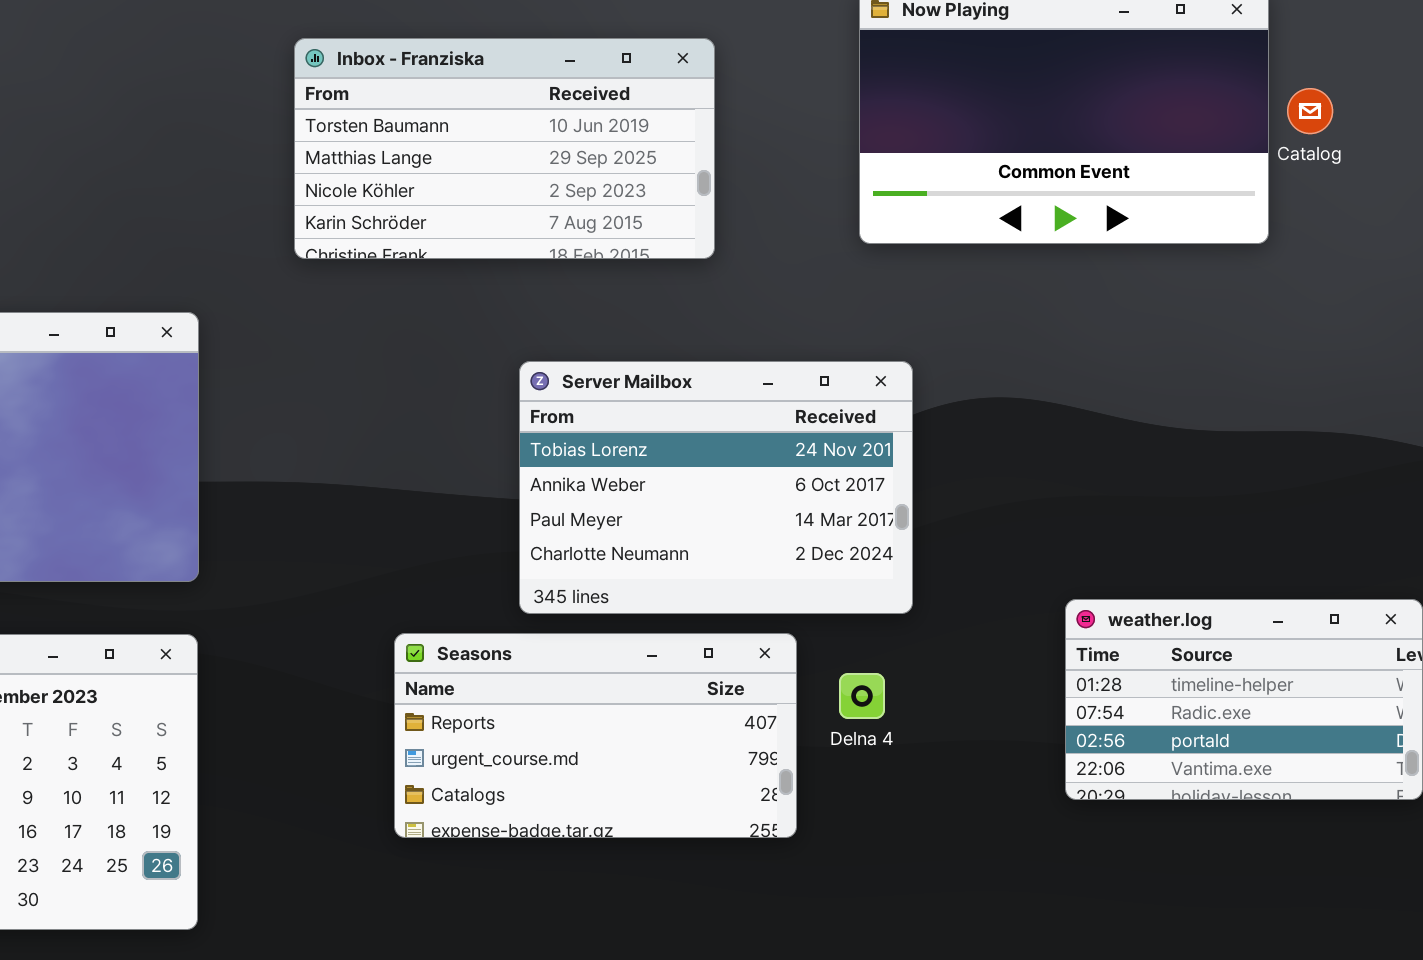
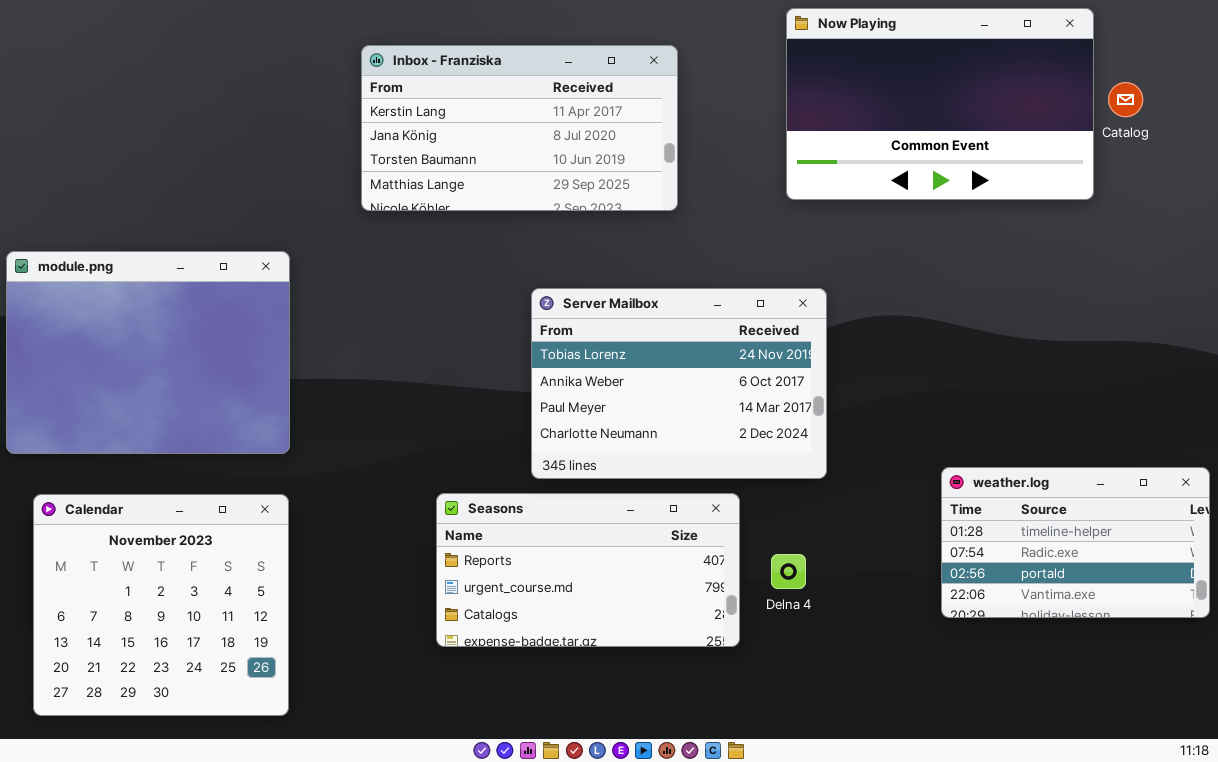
Inbox - Franziska: [294,38,715,259] -> [361,45,678,211], scrolled up 2 rows
Delna 4: [839,673,885,719] -> [771,554,806,589], moved

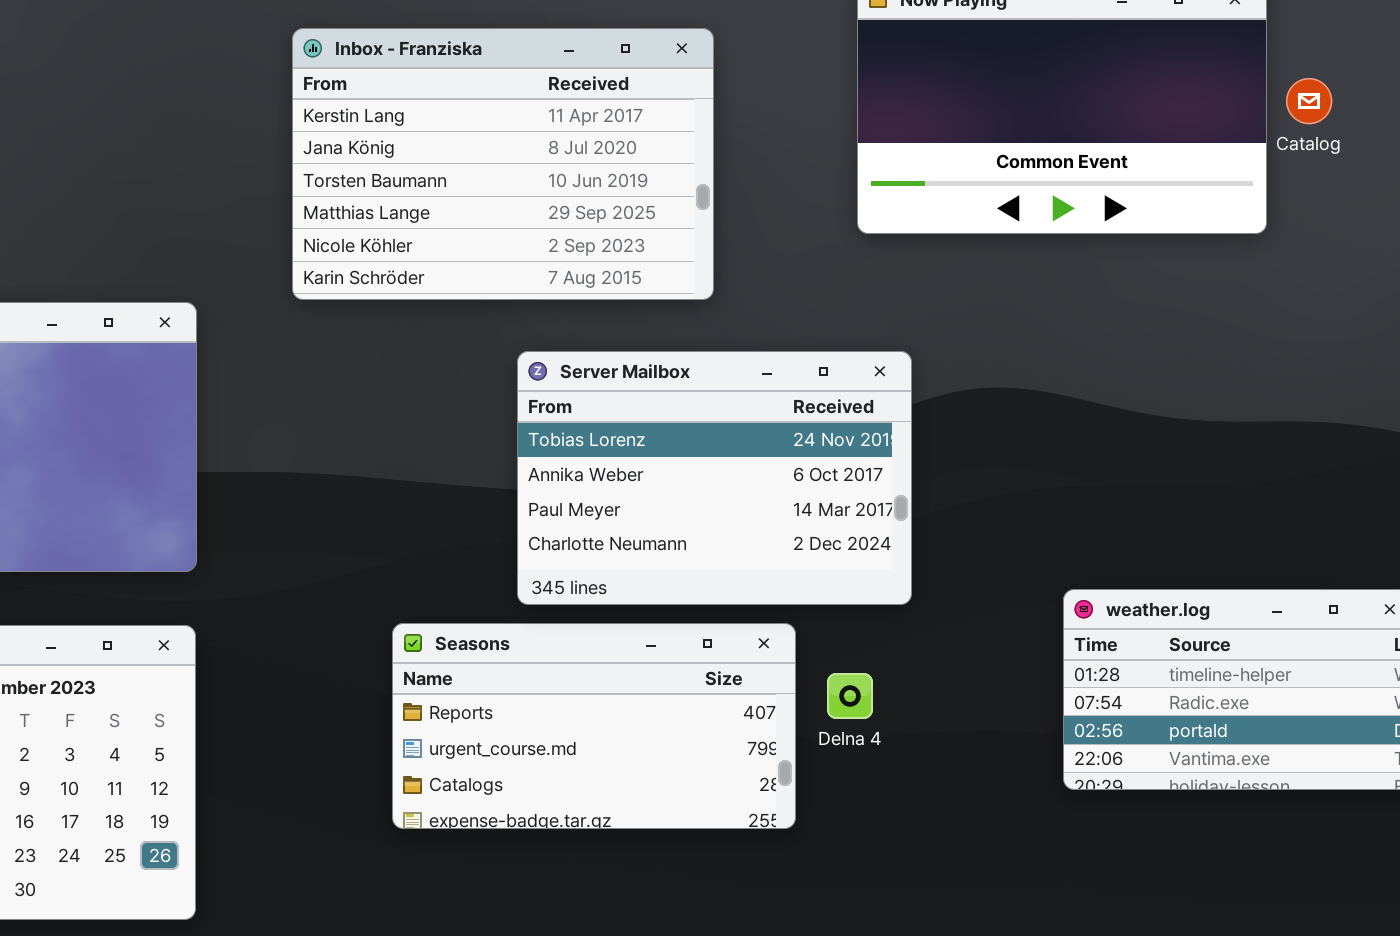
Inbox - Franziska: [361,45,678,211] -> [292,28,714,300], resized
Delna 4: [771,554,806,589] -> [827,673,873,719], moved

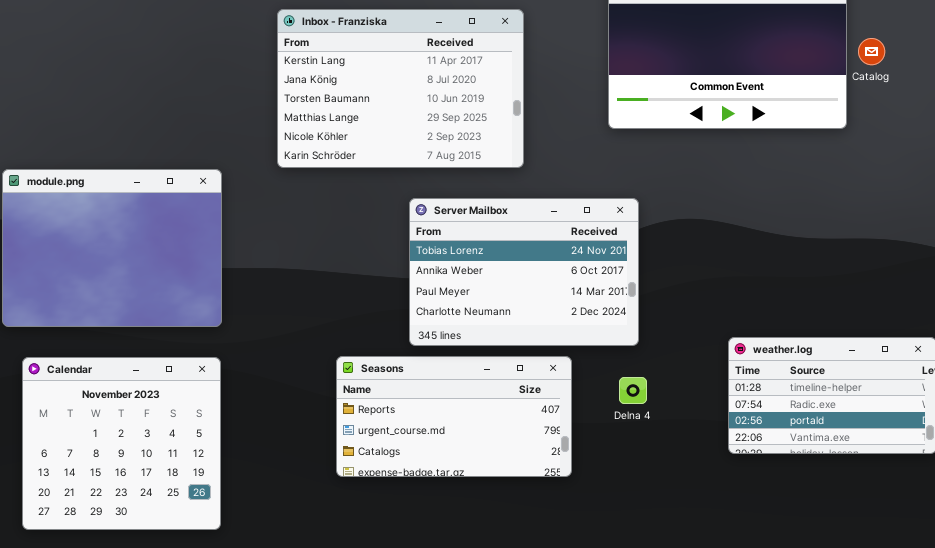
Delna 4: [827,673,873,719] -> [619,377,647,404], moved

